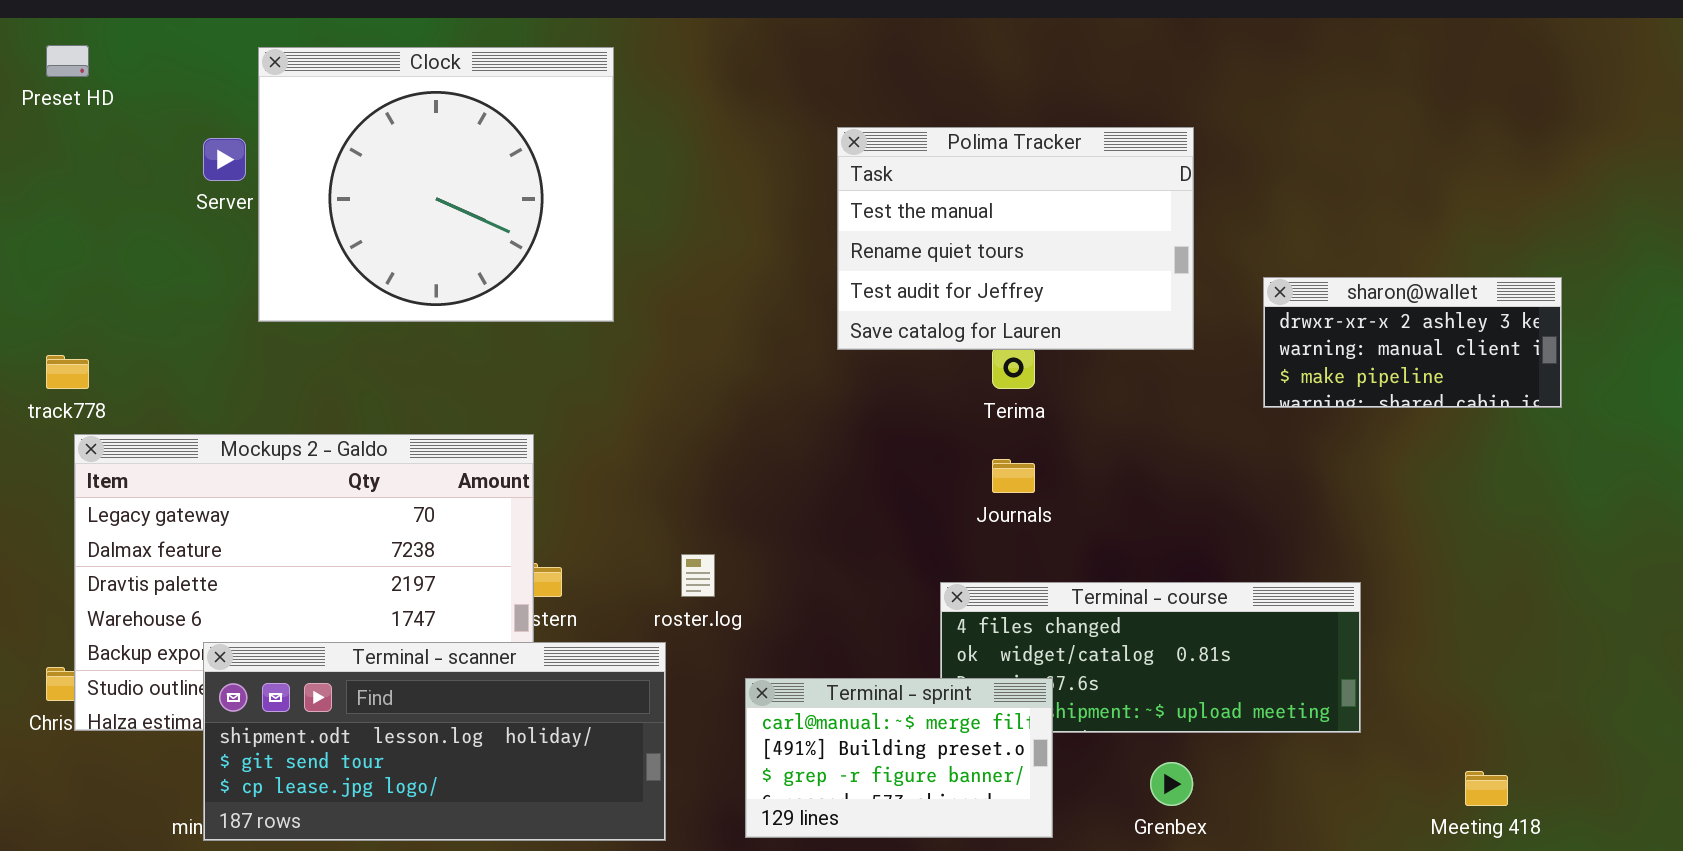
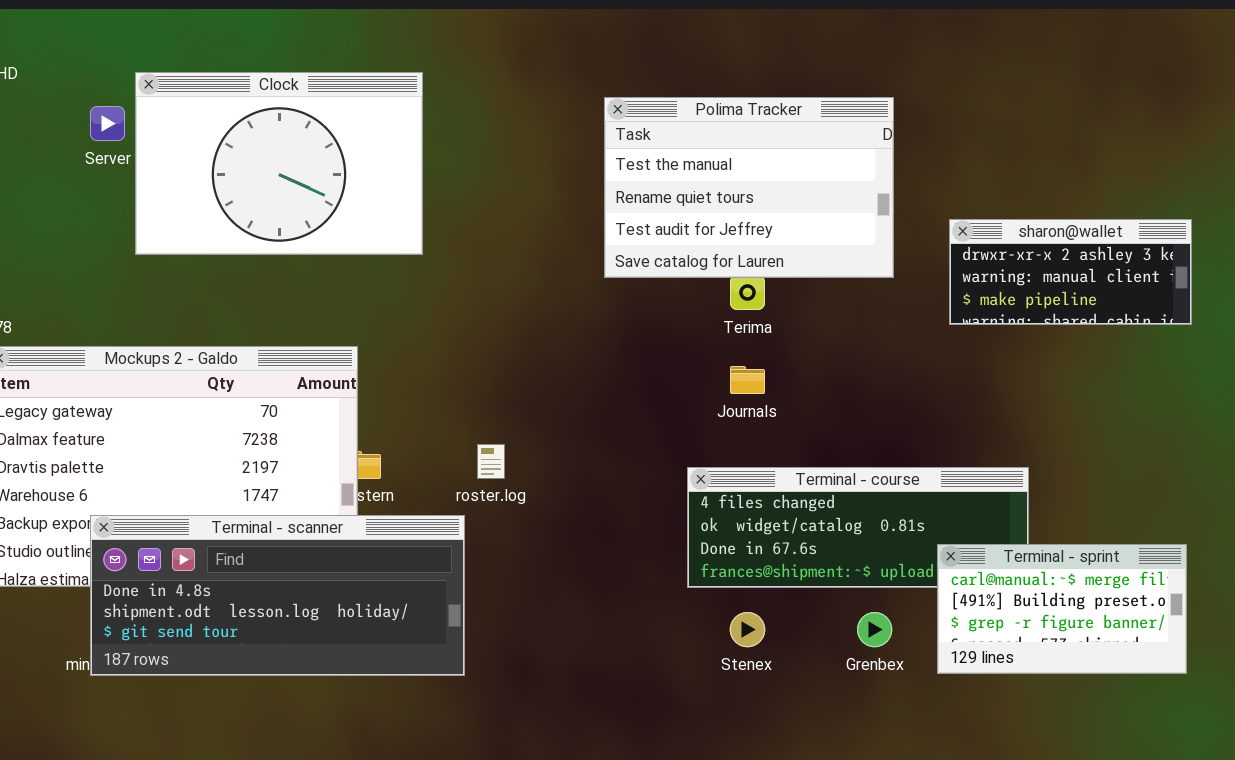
Clock: [258,47,614,322] -> [135,72,423,255], resized
Terminal - scanner: [203,642,666,841] -> [90,515,465,676], scrolled up 1 row
Terminal - sprint: [745,678,1053,838] -> [937,544,1187,674], moved

